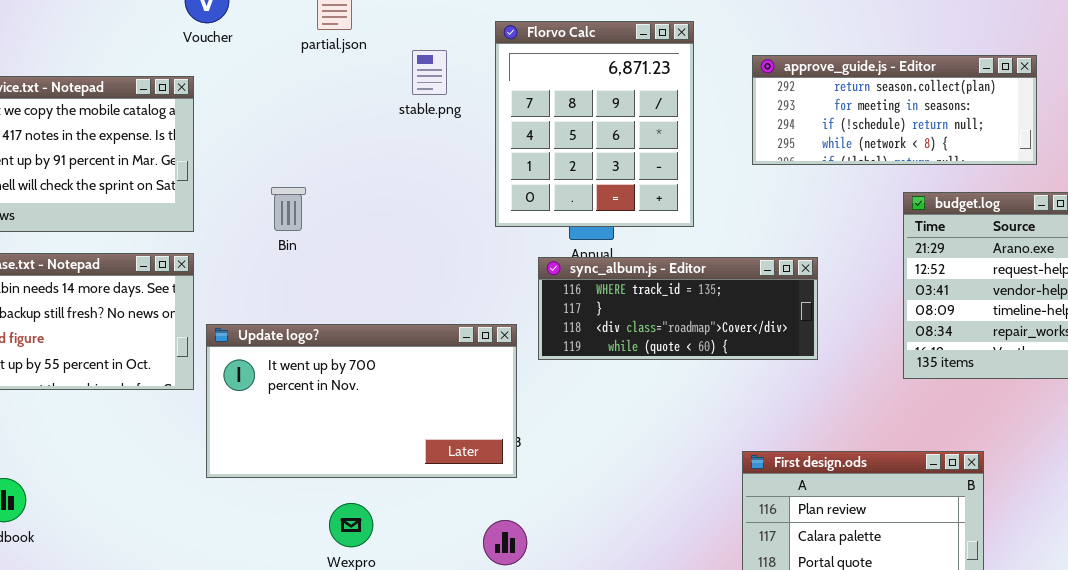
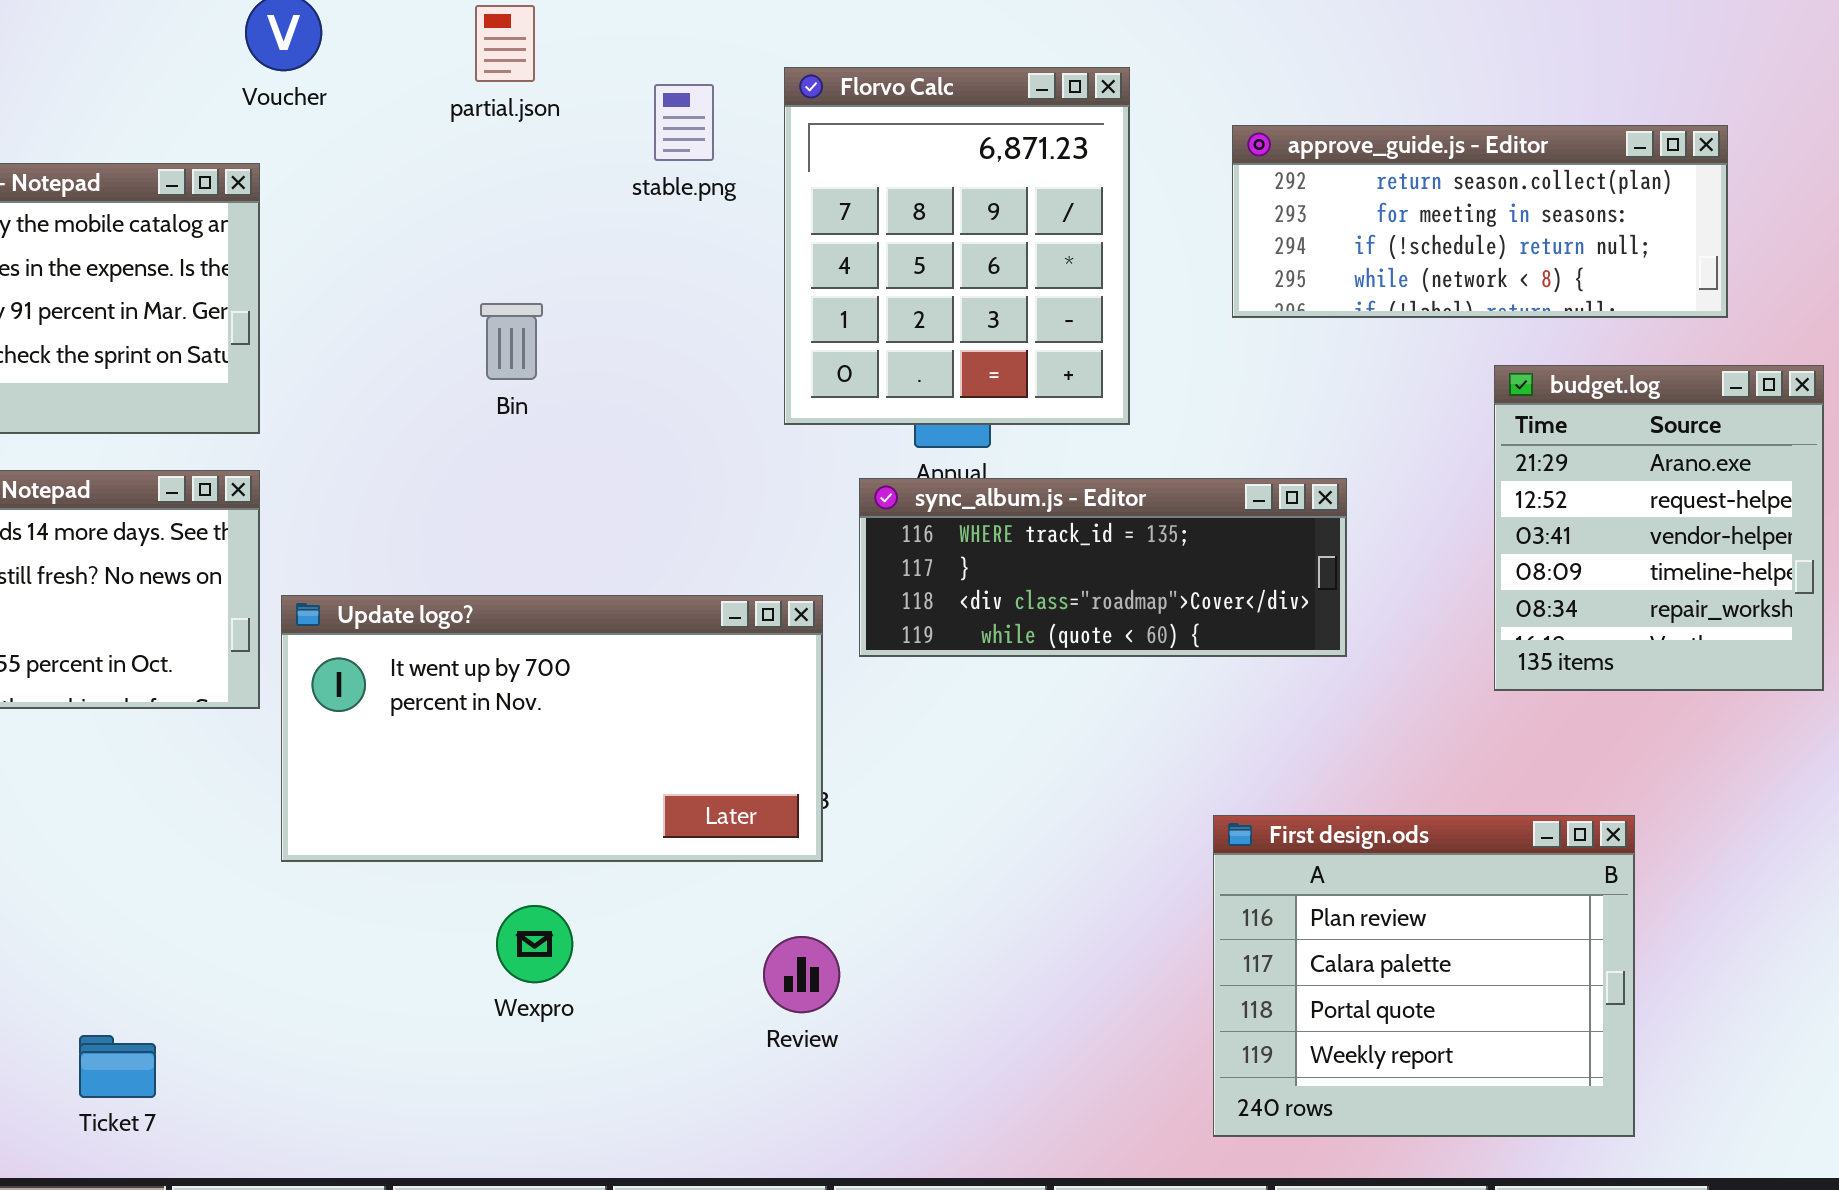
stable.png: [412,50,447,95] -> [654,84,714,161], moved
Bin: [271,187,306,231] -> [480,303,543,380], moved

